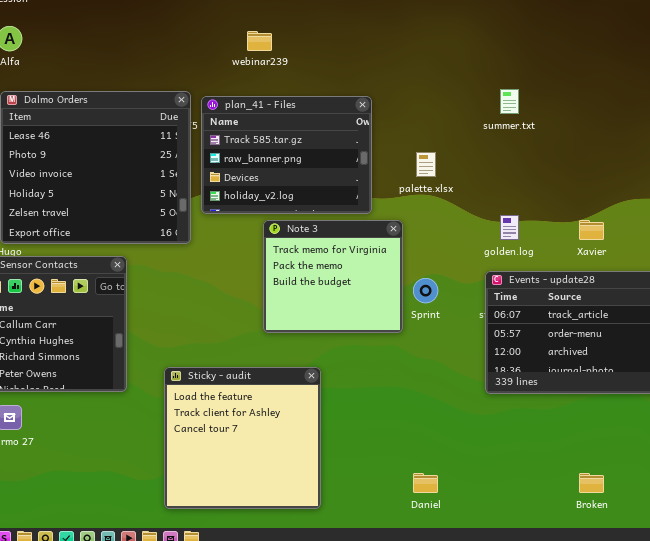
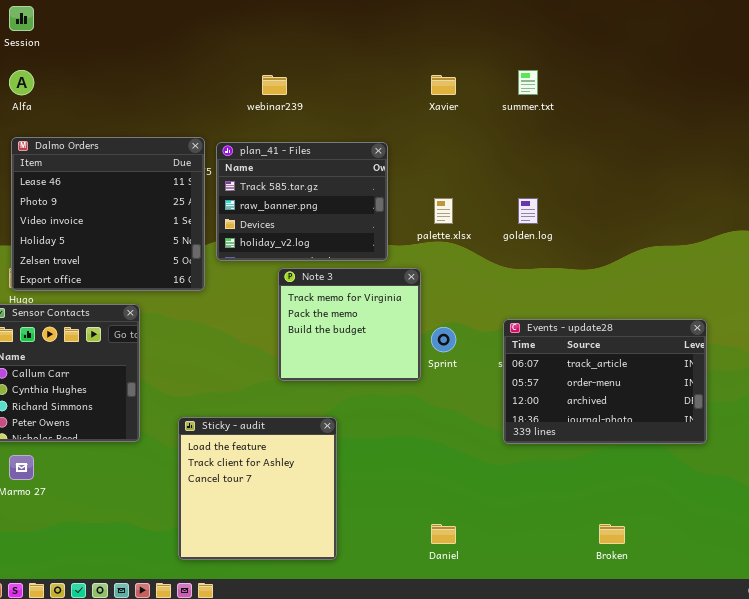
summer.txt: [500,89,519,114] -> [518,70,538,95], moved
golden.log: [500,215,519,240] -> [518,198,538,224], moved
Xavier: [579,220,604,240] -> [431,75,456,95], moved

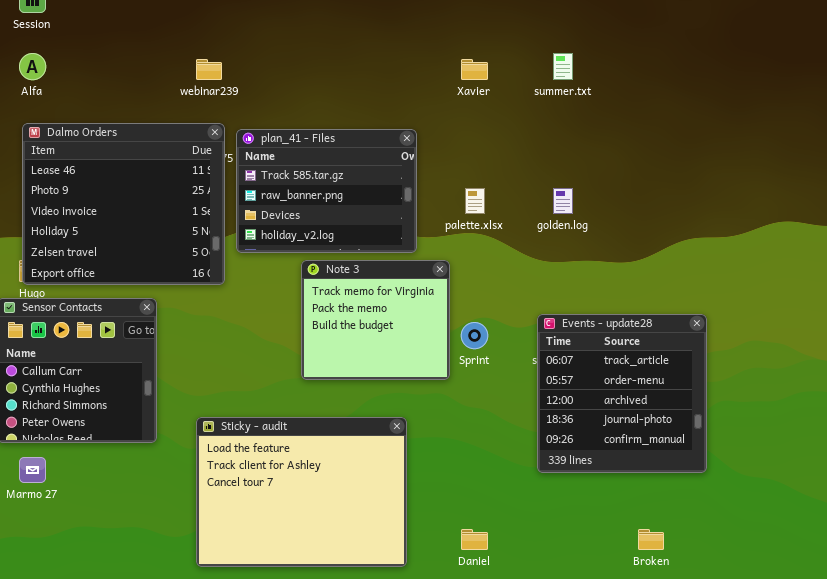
webinar239: [262,75,287,95] -> [196,59,222,80], moved
Events - update28: [503,319,707,444] -> [537,314,707,473], resized
Sticky - audit: [178,417,337,560] -> [196,417,407,567], resized

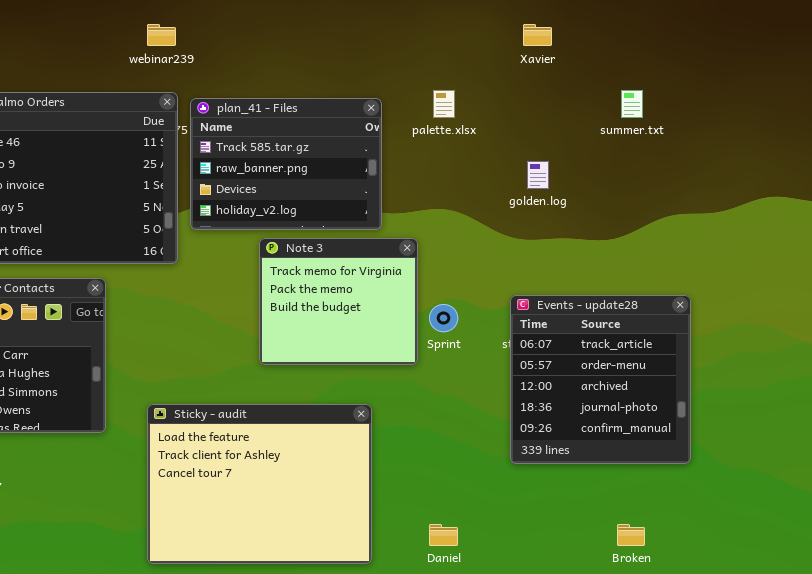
summer.txt: [553,53,573,80] -> [621,90,643,118], moved
Xavier: [461,59,488,80] -> [523,24,552,46], moved
palette.xlsx: [465,188,485,214] -> [433,90,455,118], moved

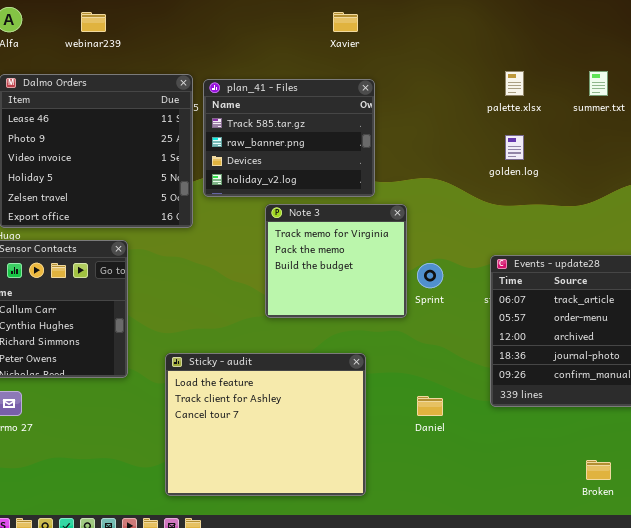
webinar239: [147,24,176,46] -> [81,12,106,32], moved
Xavier: [523,24,552,46] -> [333,12,358,32], moved
palette.xlsx: [433,90,455,118] -> [505,71,524,96], moved
Daniel: [429,524,458,546] -> [417,396,443,416], moved

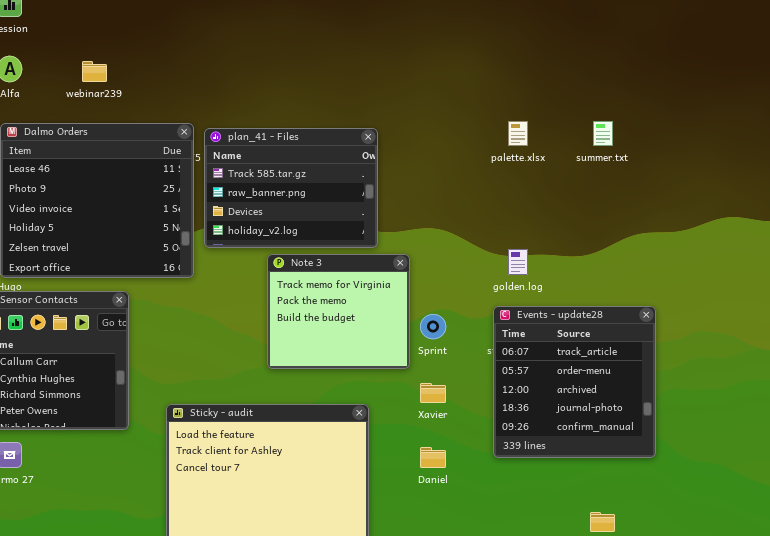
Xavier: [333,12,358,32] -> [420,383,446,403], moved
golden.log: [505,135,524,160] -> [508,249,528,275], moved

